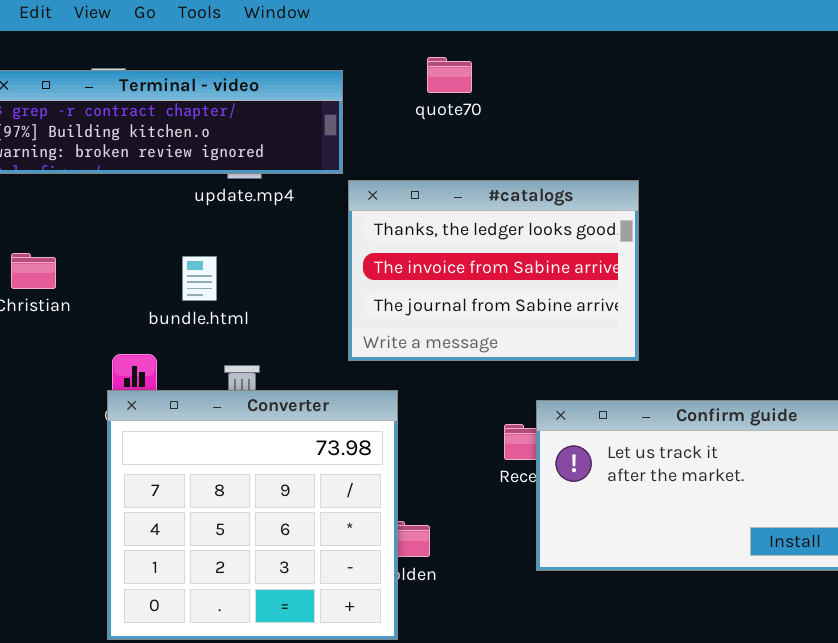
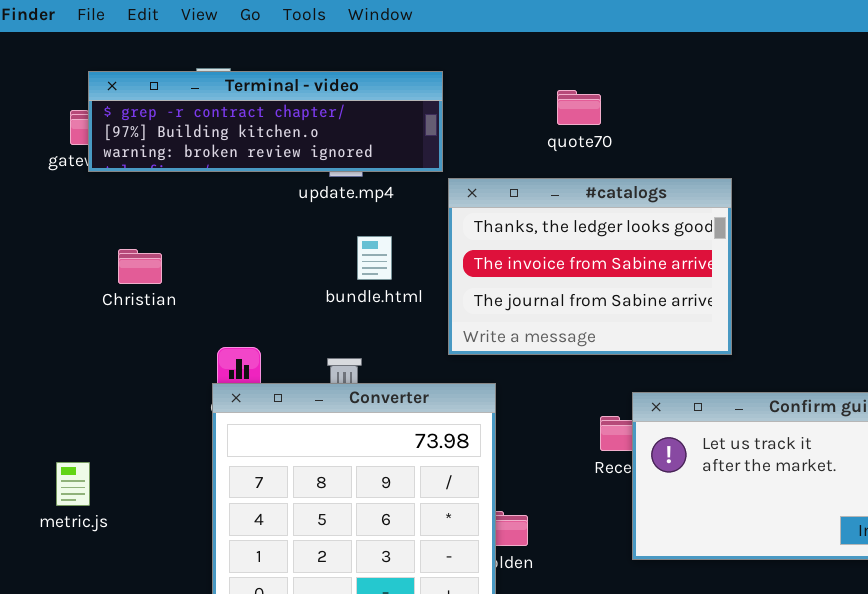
quote70: [427,57,472,93] -> [557,90,601,125], moved
bundle.html: [182,256,217,301] -> [357,236,392,280], moved

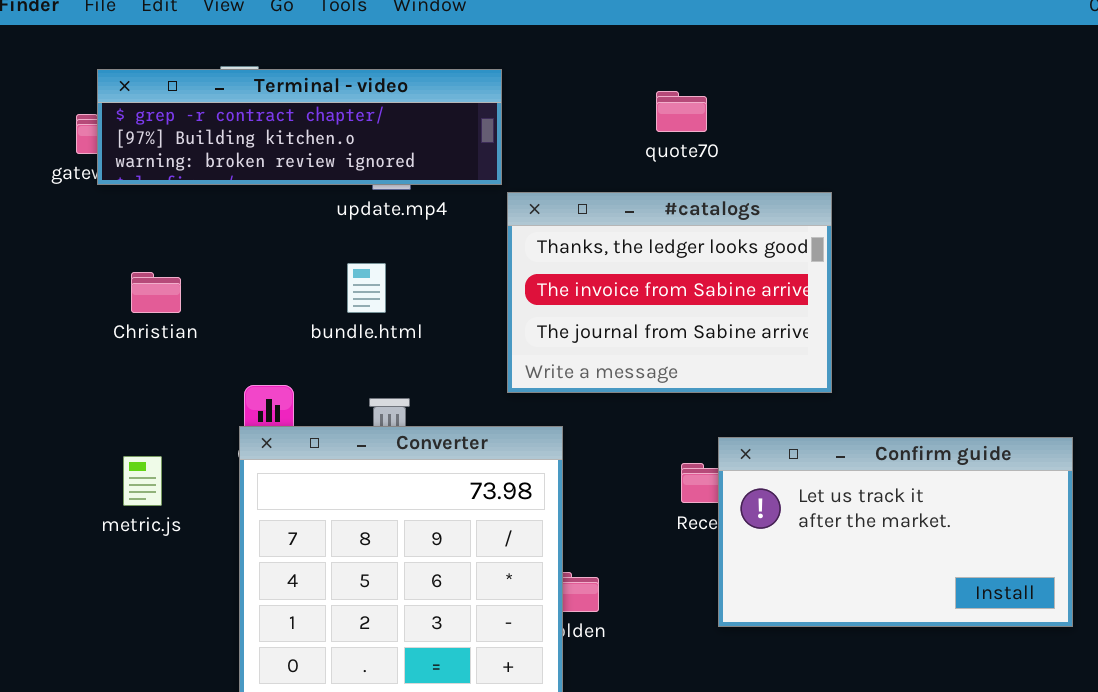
quote70: [557,90,601,125] -> [656,91,707,132], moved
bundle.html: [357,236,392,280] -> [347,263,386,313], moved
metric.js: [56,462,90,506] -> [123,456,162,506], moved

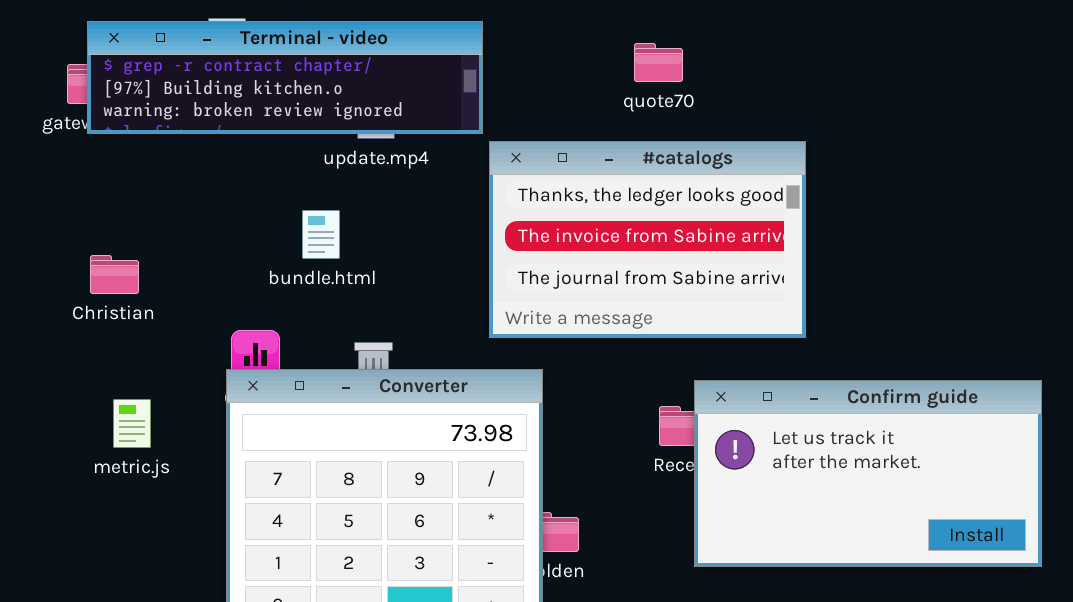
bundle.html: [347,263,386,313] -> [302,210,340,259], moved
Christian: [131,272,181,313] -> [90,255,139,294], moved

